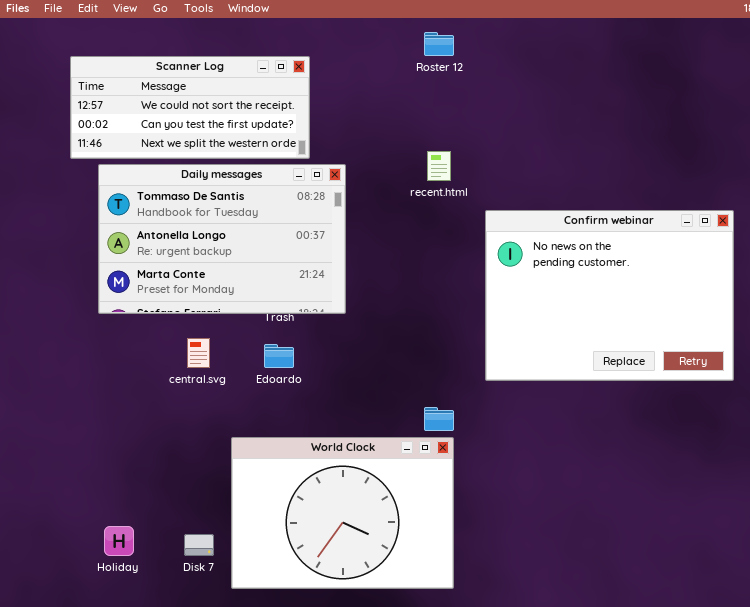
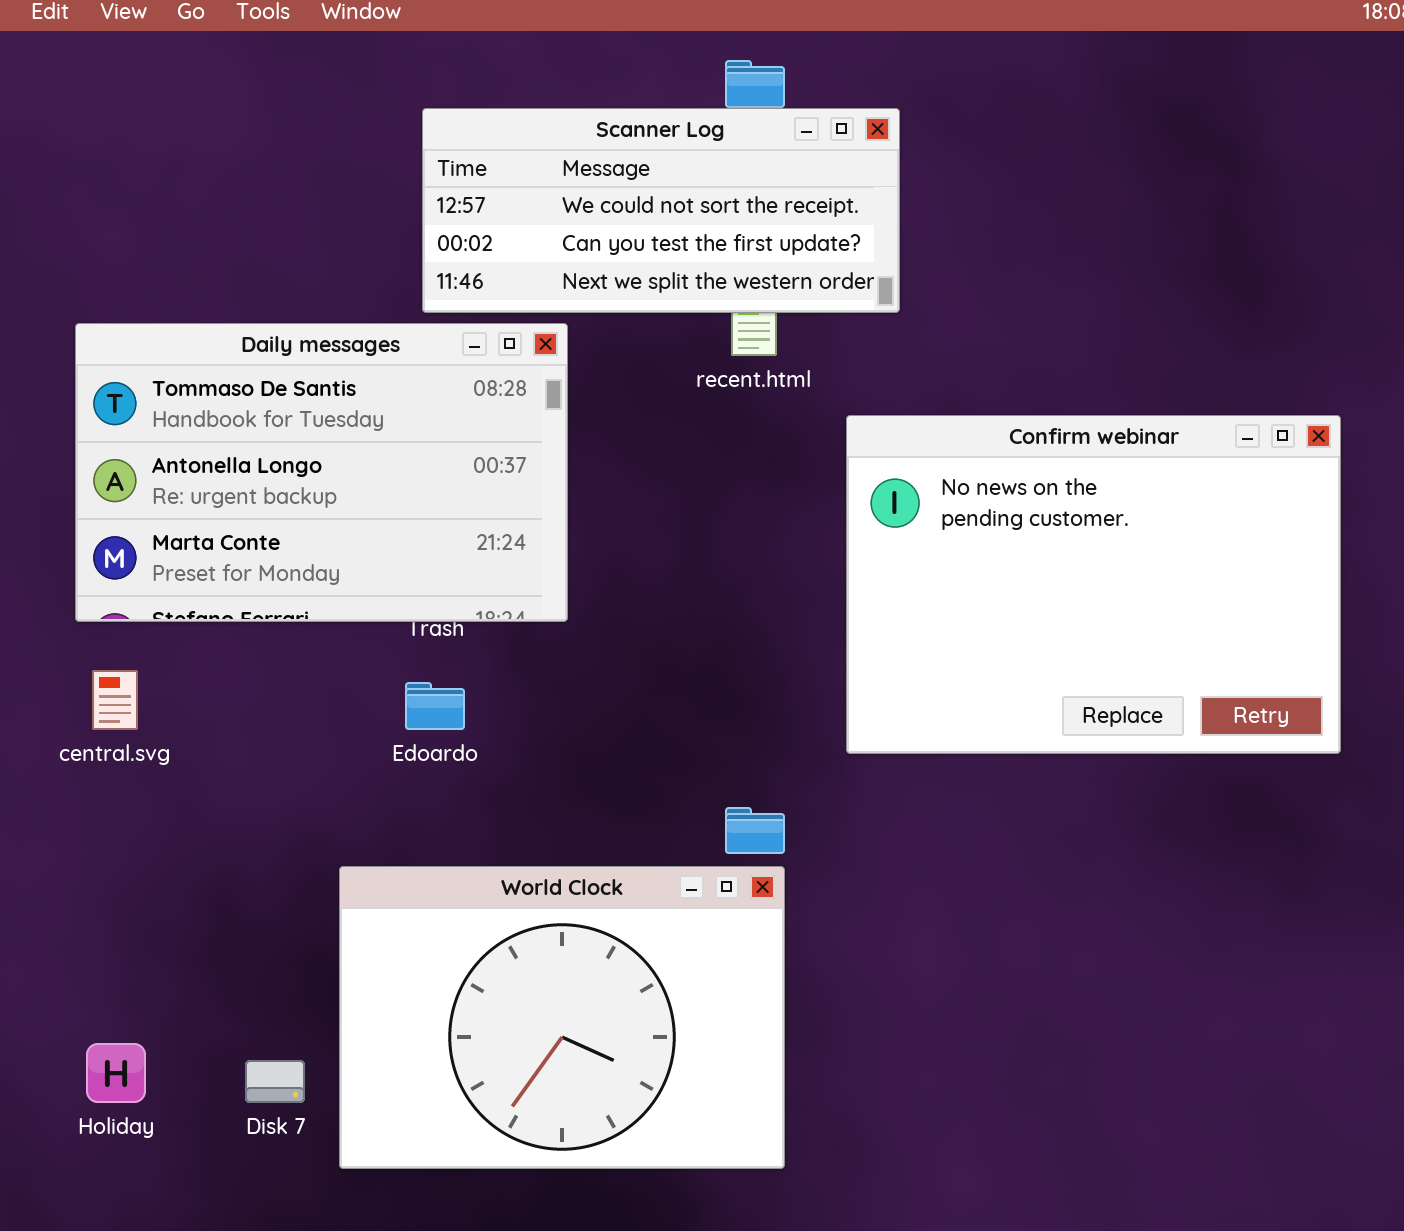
Scanner Log: [70,56,310,159] -> [422,108,900,313], moved
central.svg: [187,338,210,368] -> [92,670,138,730], moved

